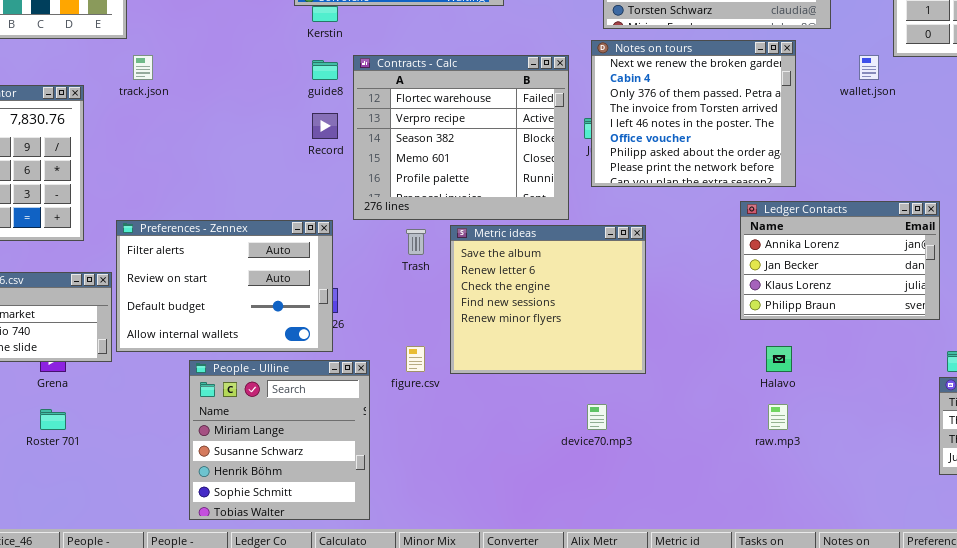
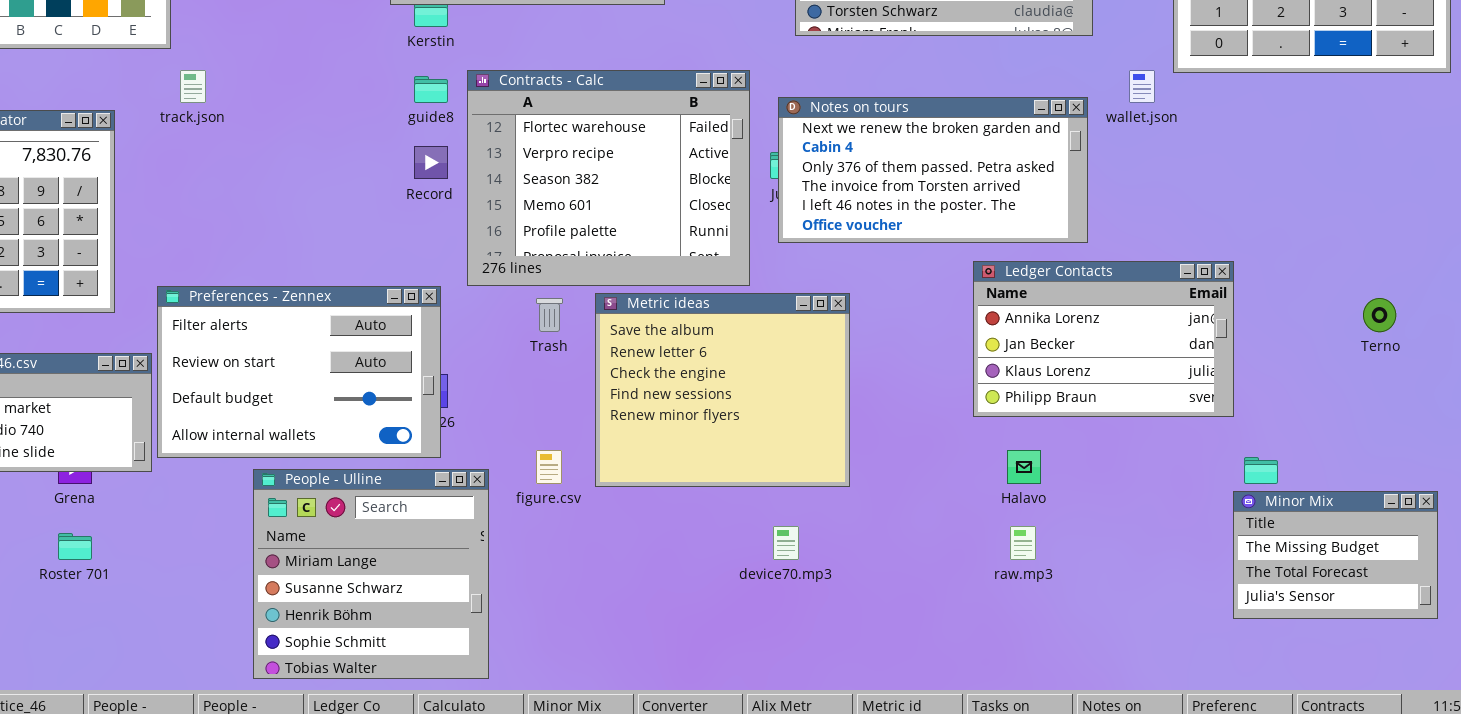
Notes on tours: [591,40,796,187] -> [778,97,1088,243], resized

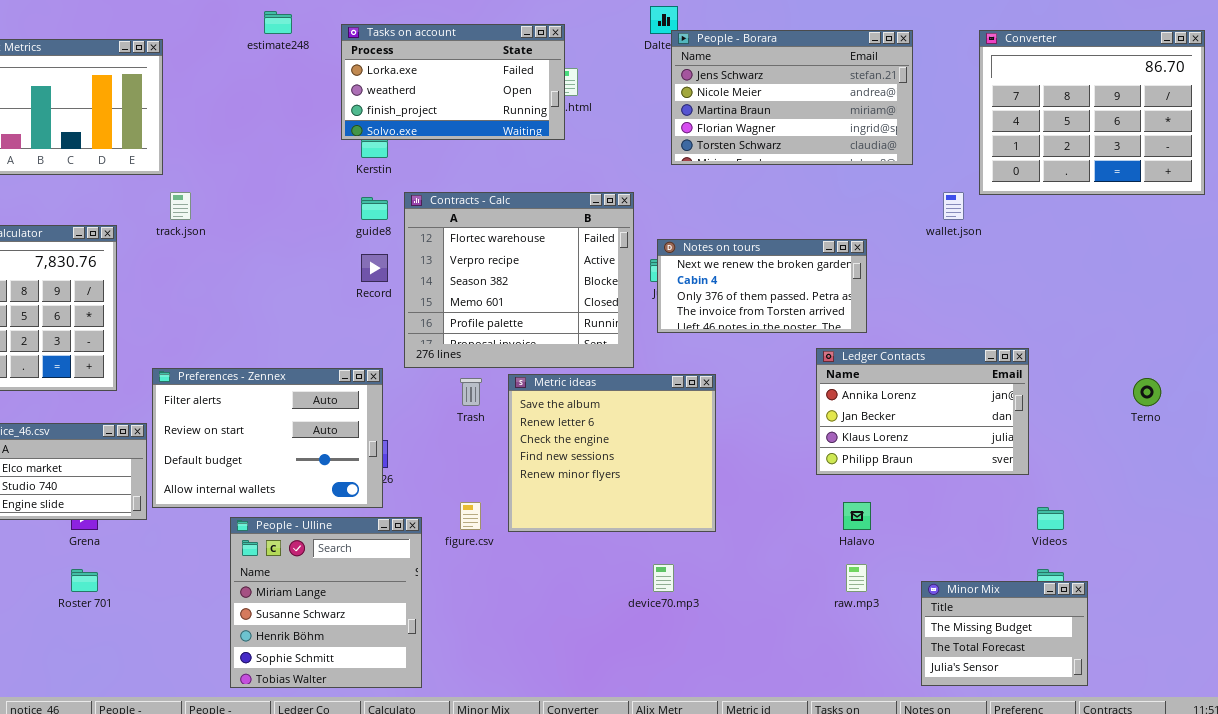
Notes on tours: [778,97,1088,243] -> [657,239,867,333], resized
Minor Mix: [1233,491,1438,619] -> [921,581,1088,686], moved

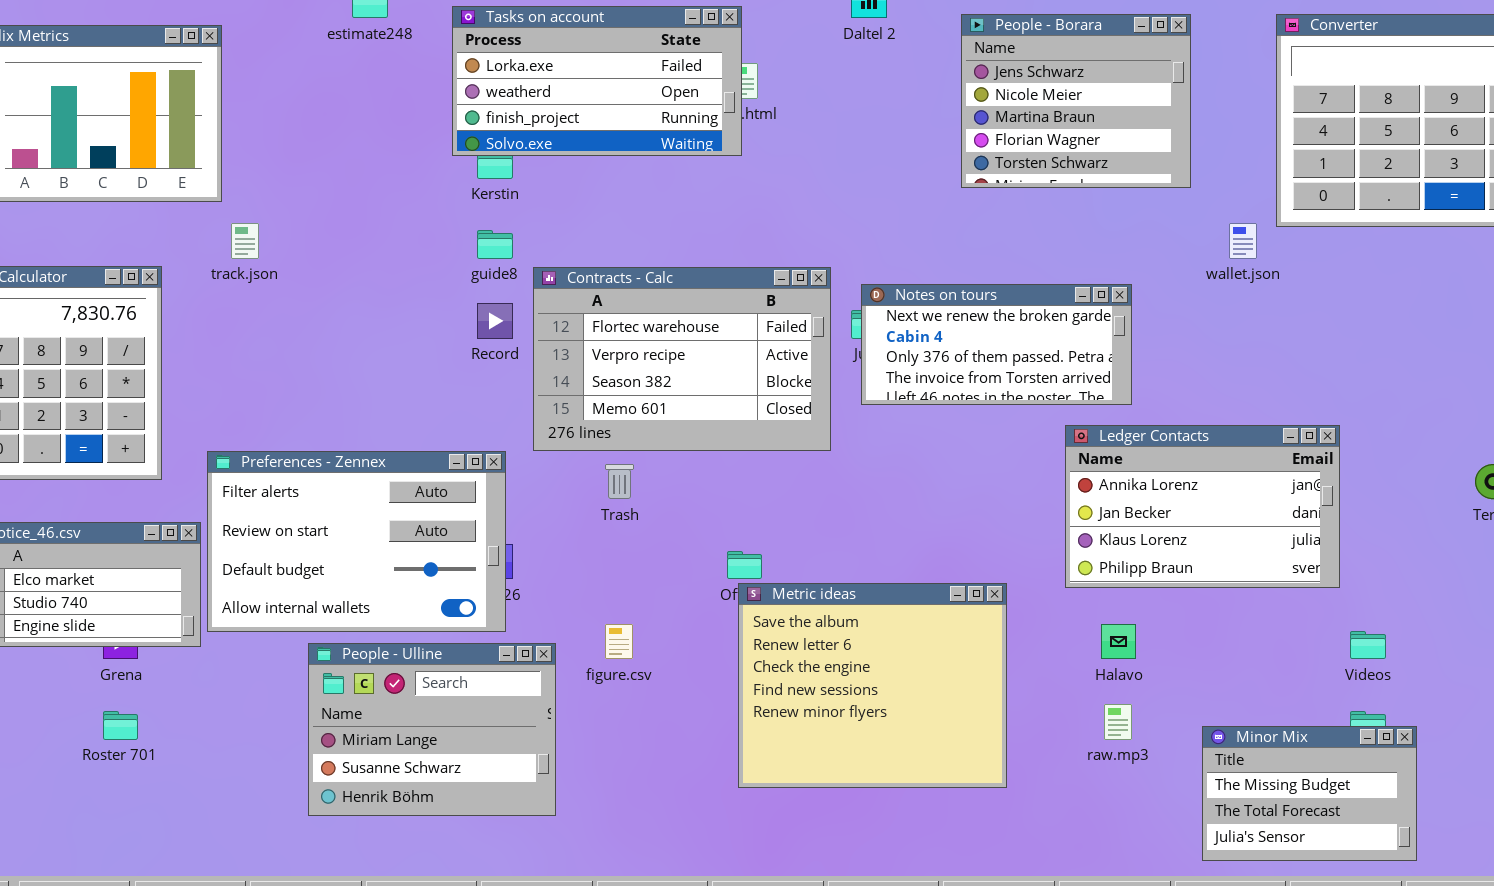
People - Borara: [671,30,913,165] -> [961,14,1191,188], resized
Contracts - Calc: [404,192,634,368] -> [533,267,831,451], resized
Metric ideas: [508,374,716,532] -> [738,583,1007,788], moved
People - Ulline: [230,517,422,688] -> [308,643,556,816], resized

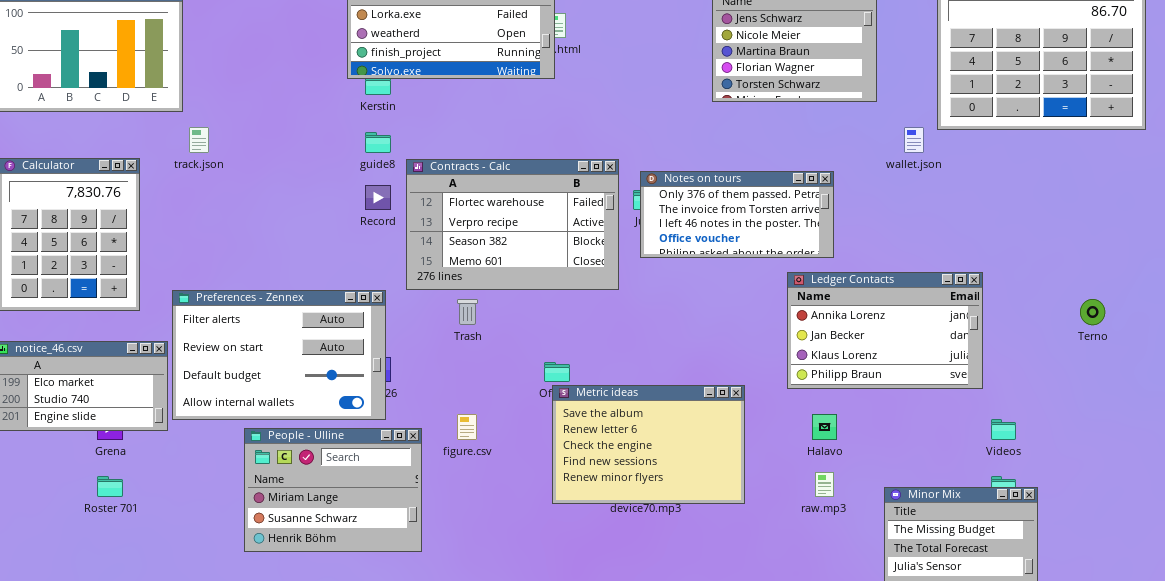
Notes on tours: [861,284,1132,405] -> [640,171,834,258], scrolled down 2 rows
Metric ideas: [738,583,1007,788] -> [552,385,745,504], resized

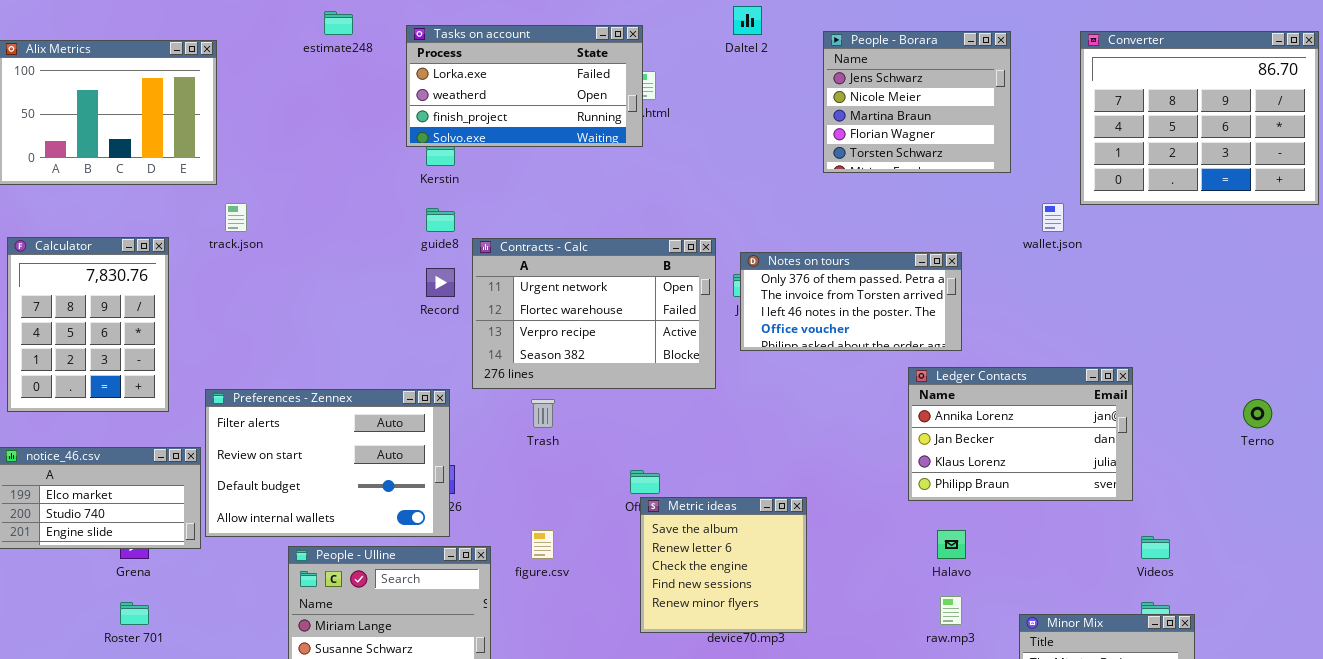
Contracts - Calc: [406,159,619,290] -> [472,238,716,389], scrolled up 1 row
Metric ideas: [552,385,745,504] -> [640,497,807,633], resized

